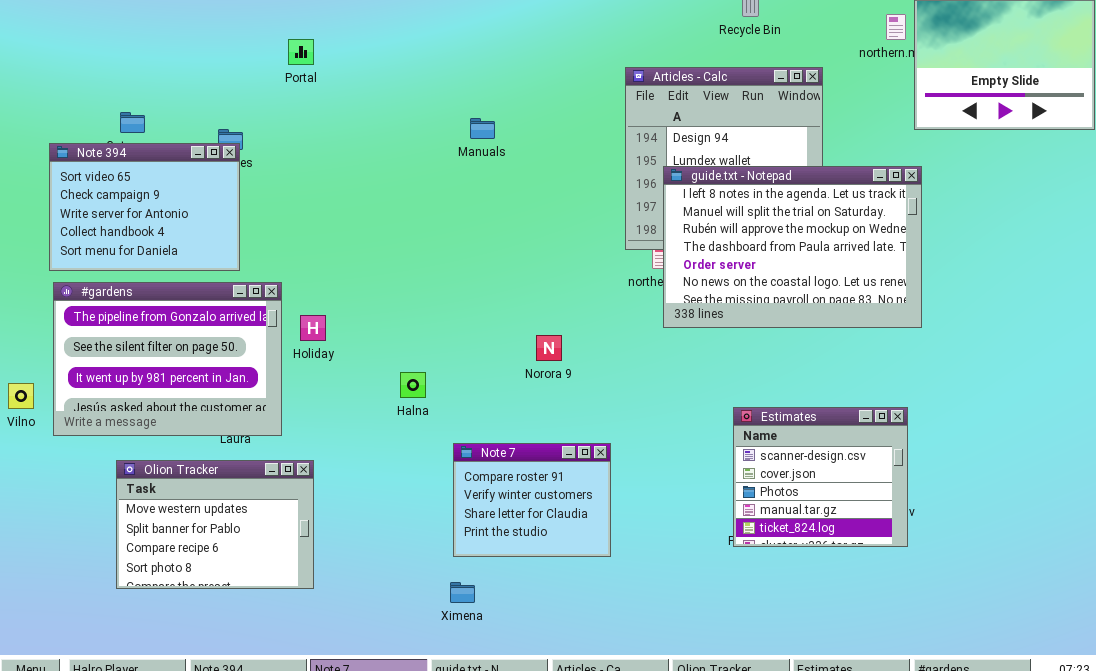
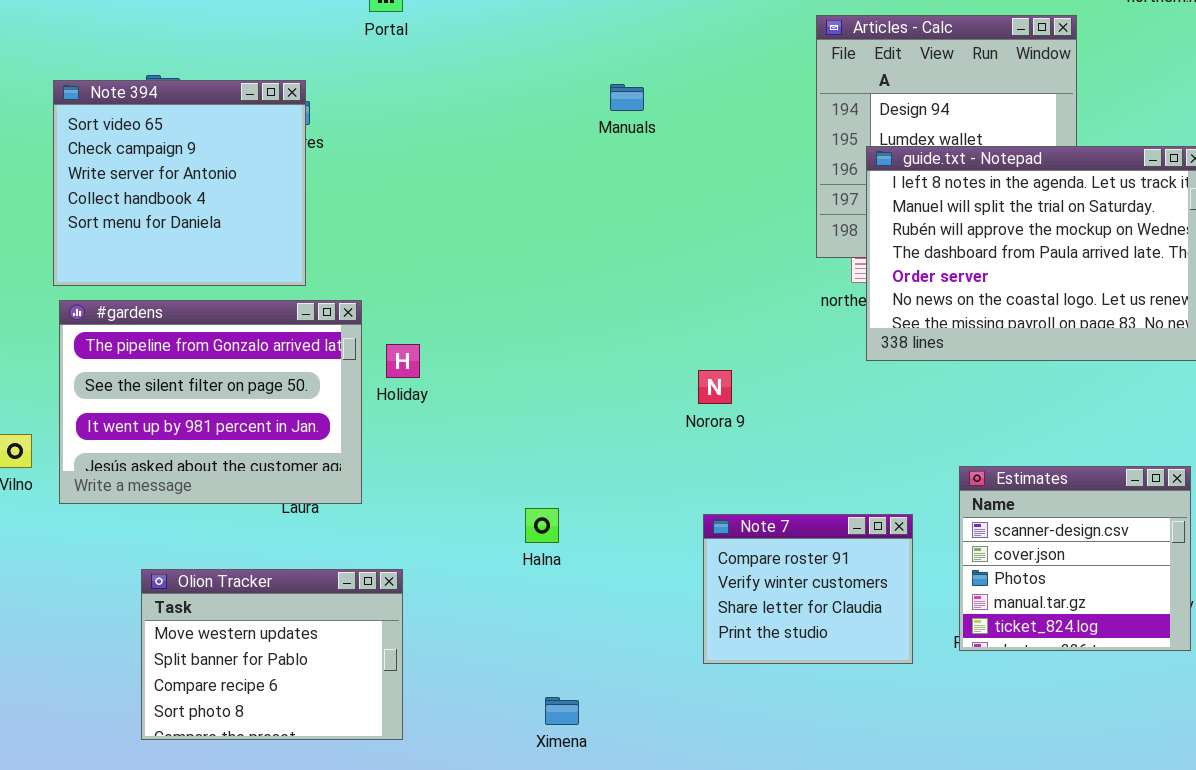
Note 394: [49,143,240,271] -> [53,80,306,286], resized
Halna: [400,372,426,398] -> [525,508,559,543], moved
Note 7: [453,443,611,557] -> [703,514,913,664], moved
Olion Tracker: [116,460,314,589] -> [141,569,403,740], moved
Ximena: [450,582,475,603] -> [545,697,579,725], moved

